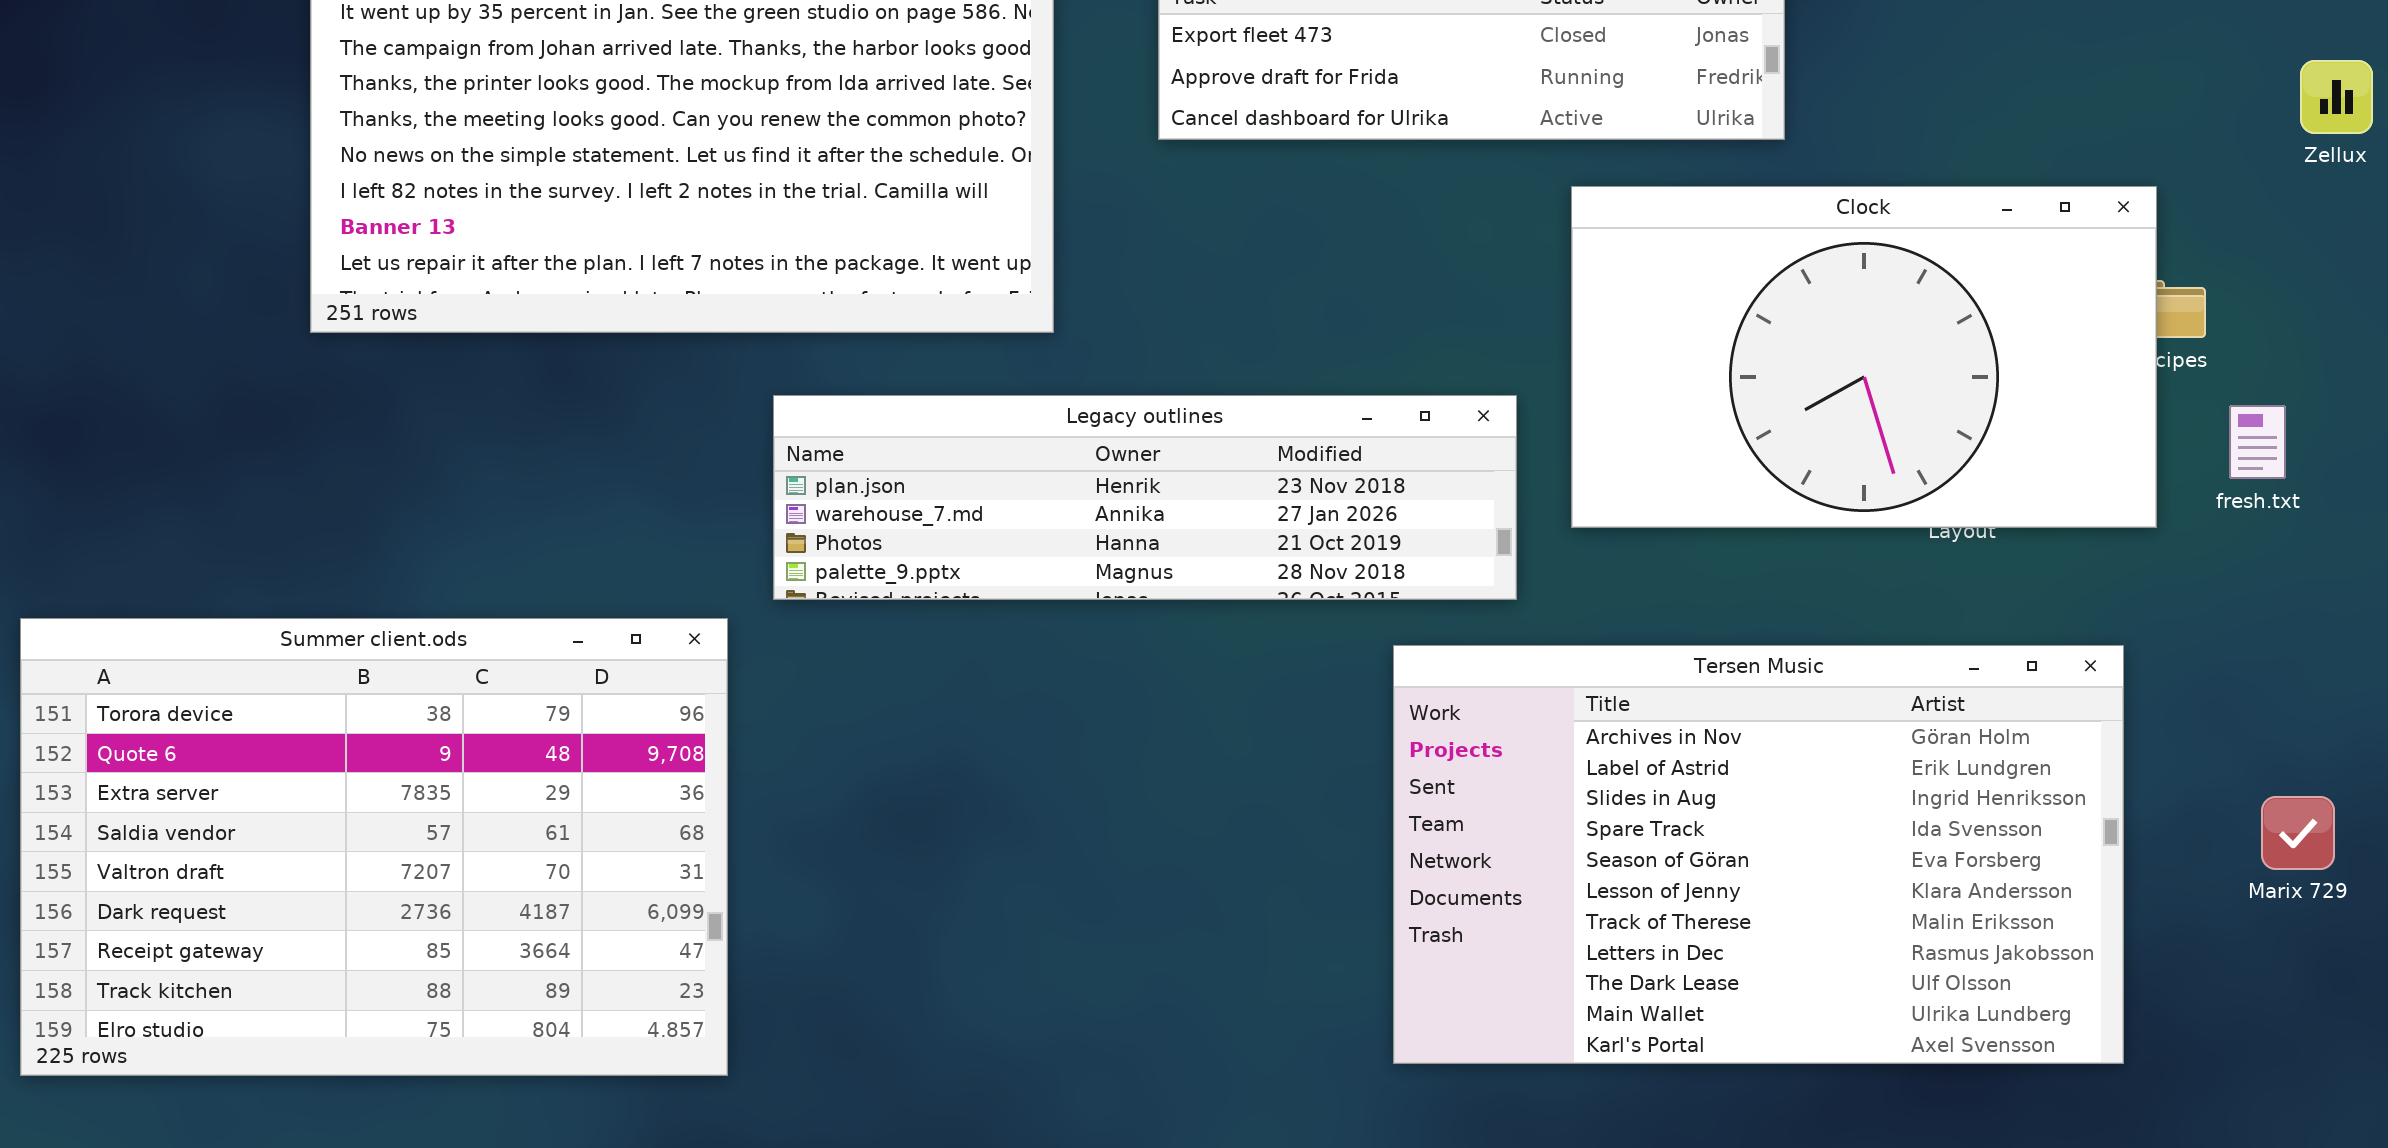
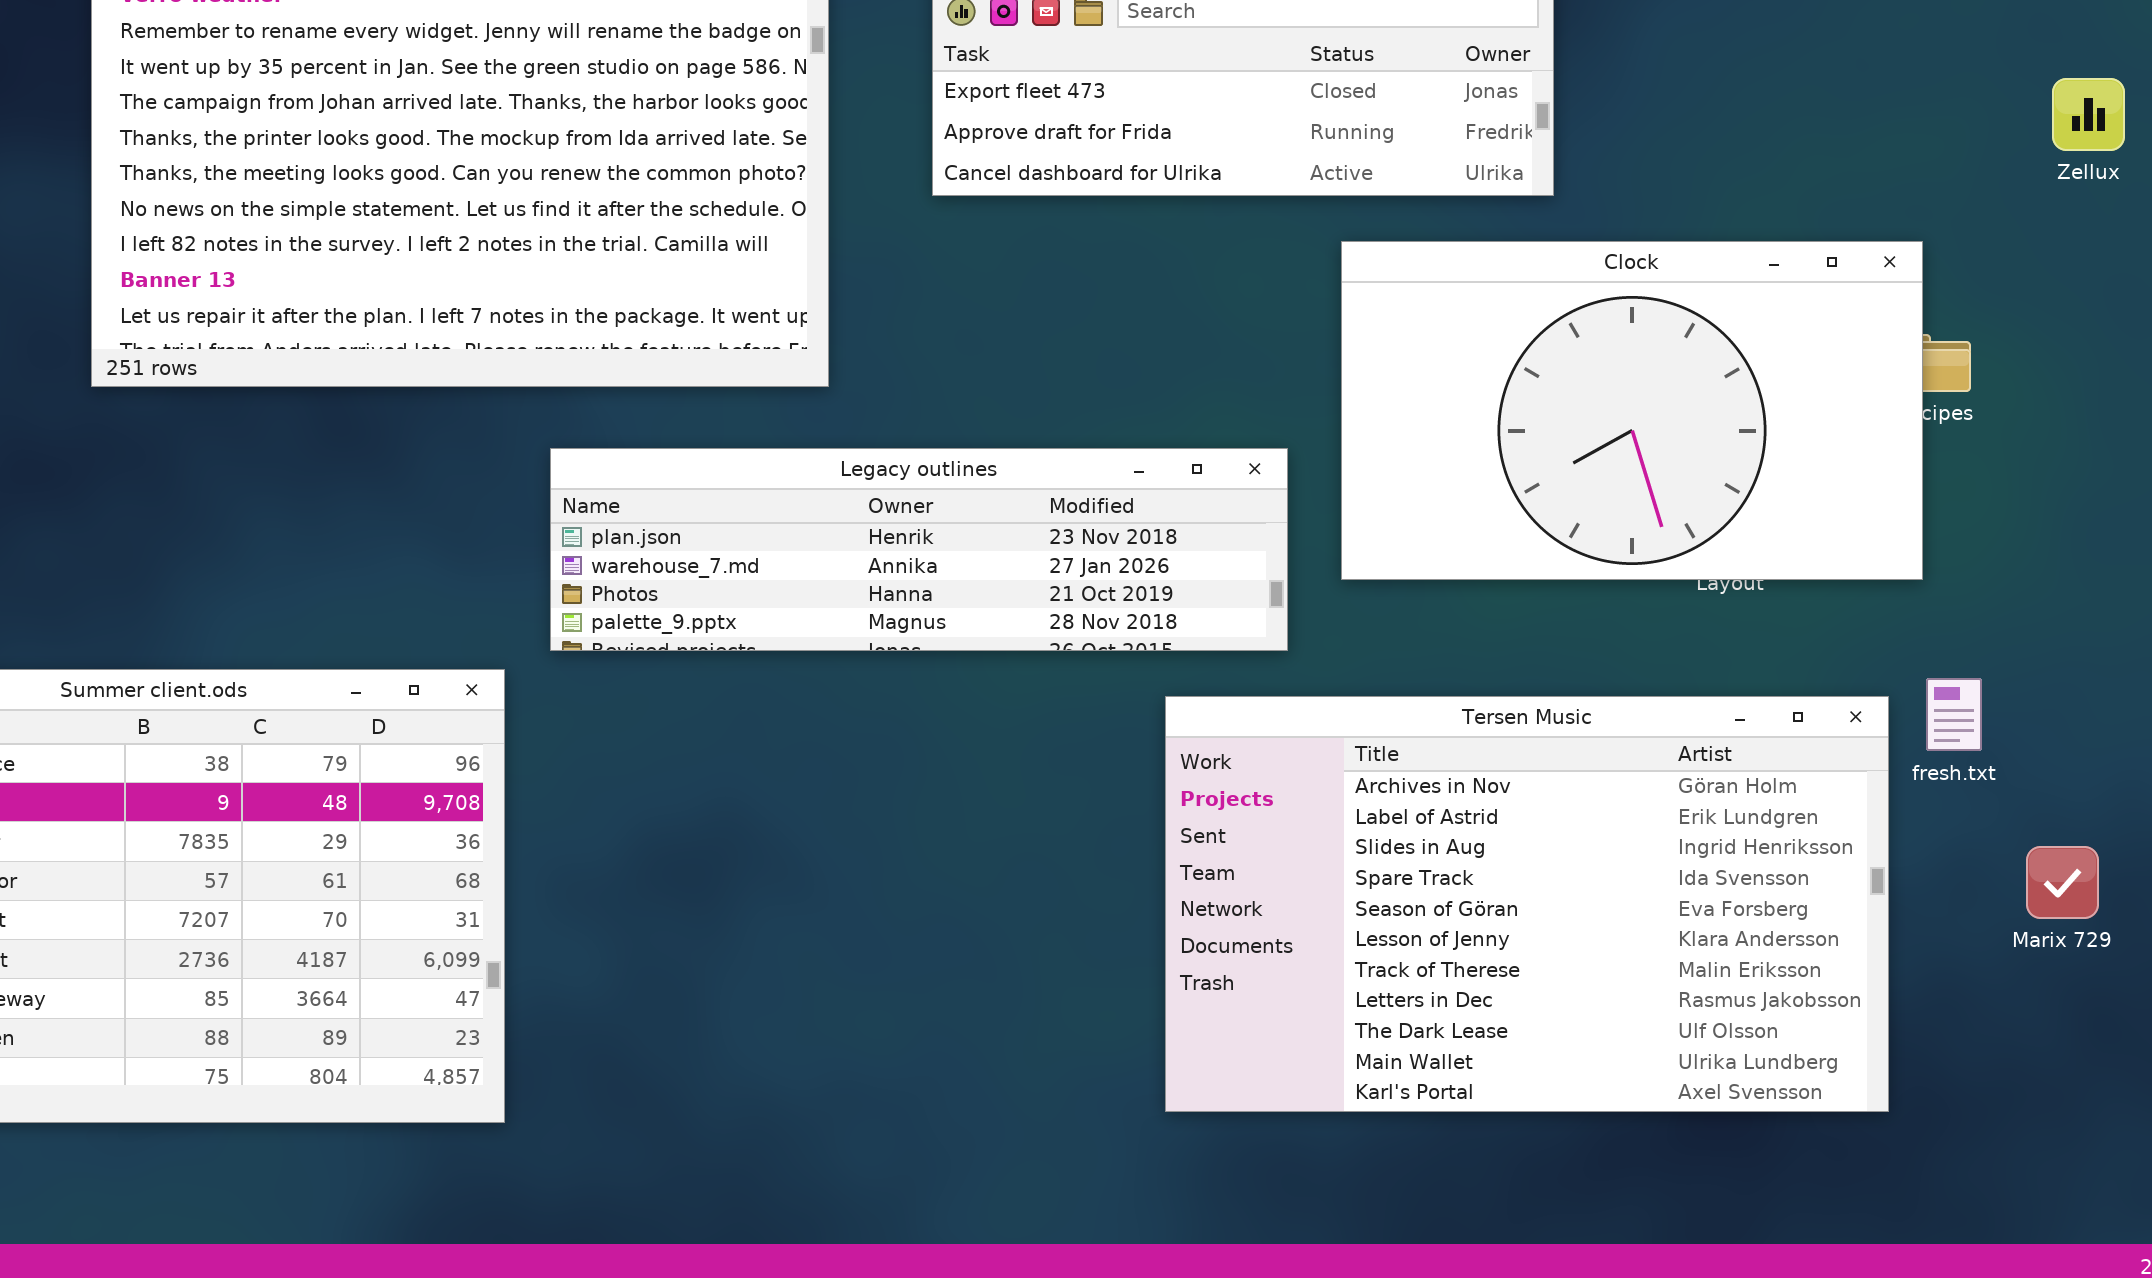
Zellux: [2300,60,2373,134] -> [2052,78,2125,151], moved
fresh.txt: [2229,405,2286,479] -> [1926,678,1982,751], moved

